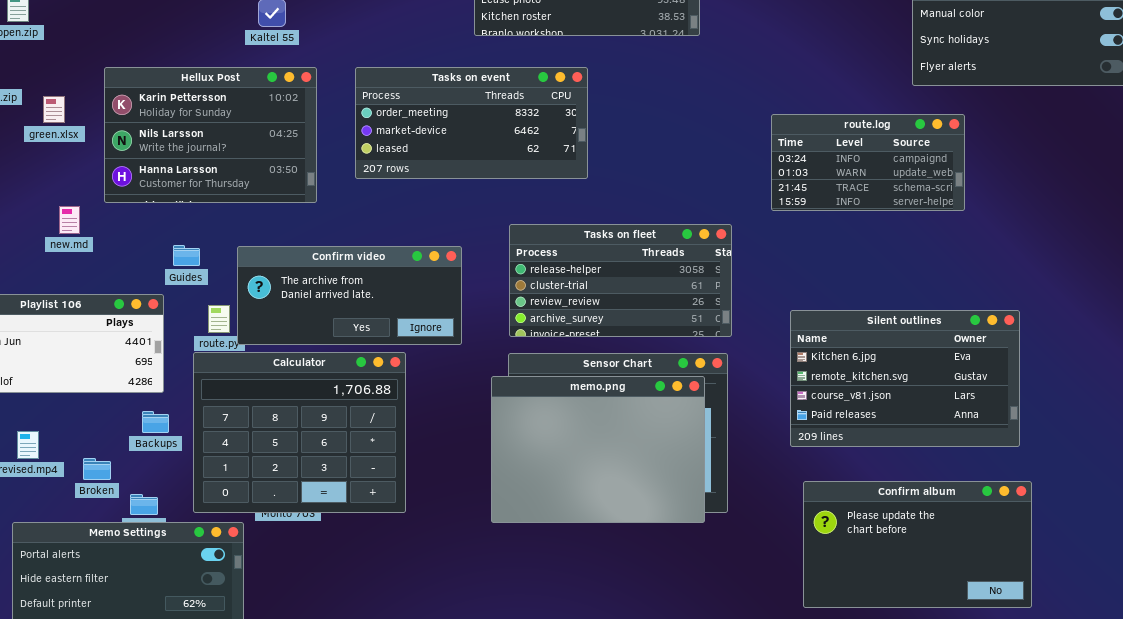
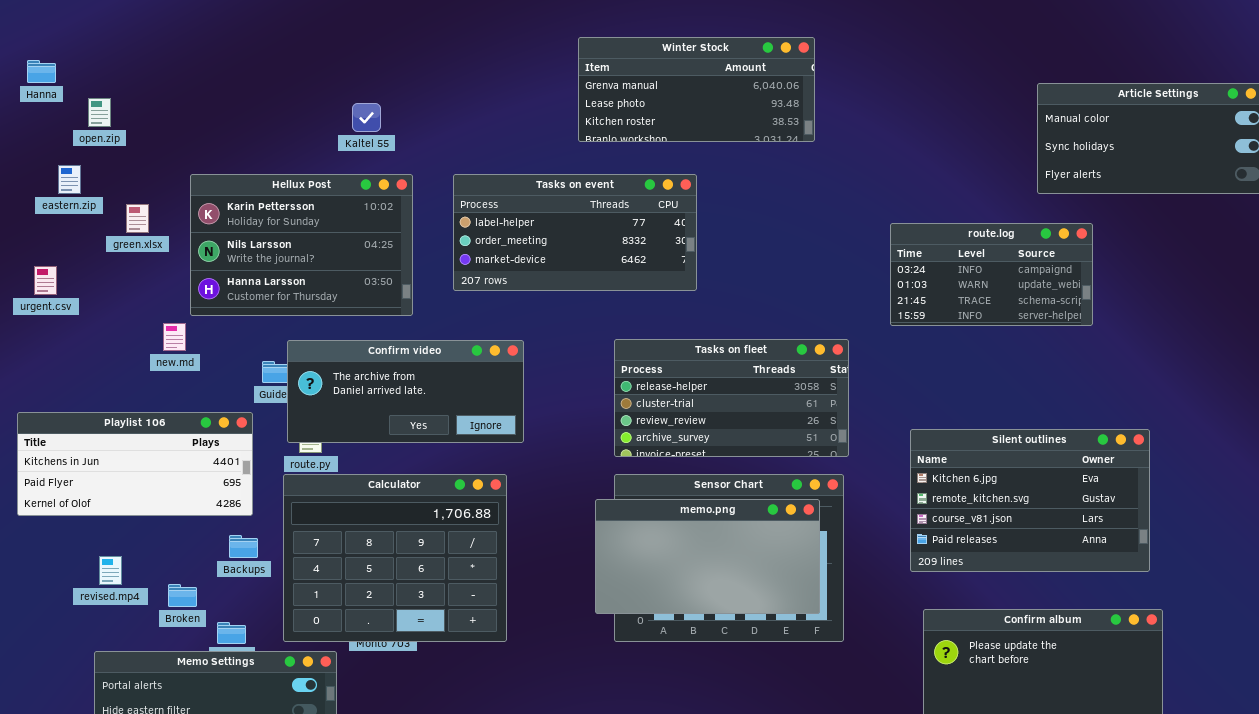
Tasks on event: [355,67,588,179] -> [453,174,697,291], scrolled up 1 row
new.md: [59,206,80,234] -> [163,323,186,351], moved
Confirm video: [237,246,462,345] -> [287,340,524,443], moved
memo.png: [491,376,705,523] -> [595,499,820,614], resized

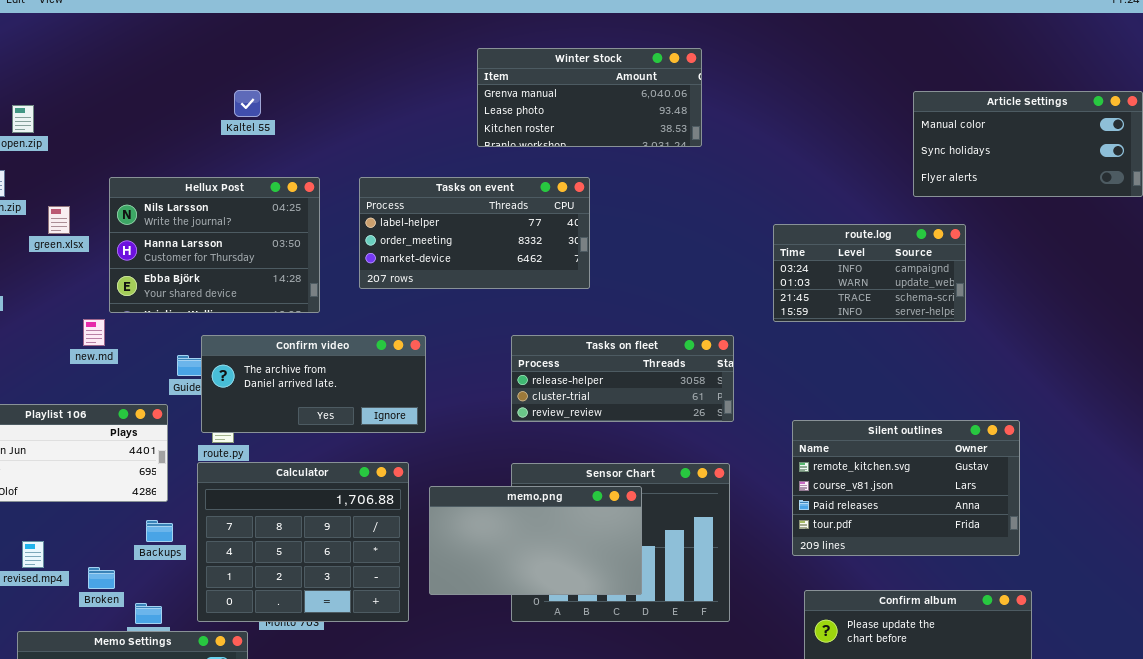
Kaltel 55: [352,103,381,132] -> [234,90,261,117], moved
Hellux Post: [190,174,413,316] -> [109,177,320,313], scrolled down 1 row
Tasks on fleet: [614,339,849,457] -> [511,335,734,422], resized
Silent outlines: [910,429,1150,572] -> [792,420,1020,556], scrolled down 1 row
memo.png: [595,499,820,614] -> [429,486,642,595], moved

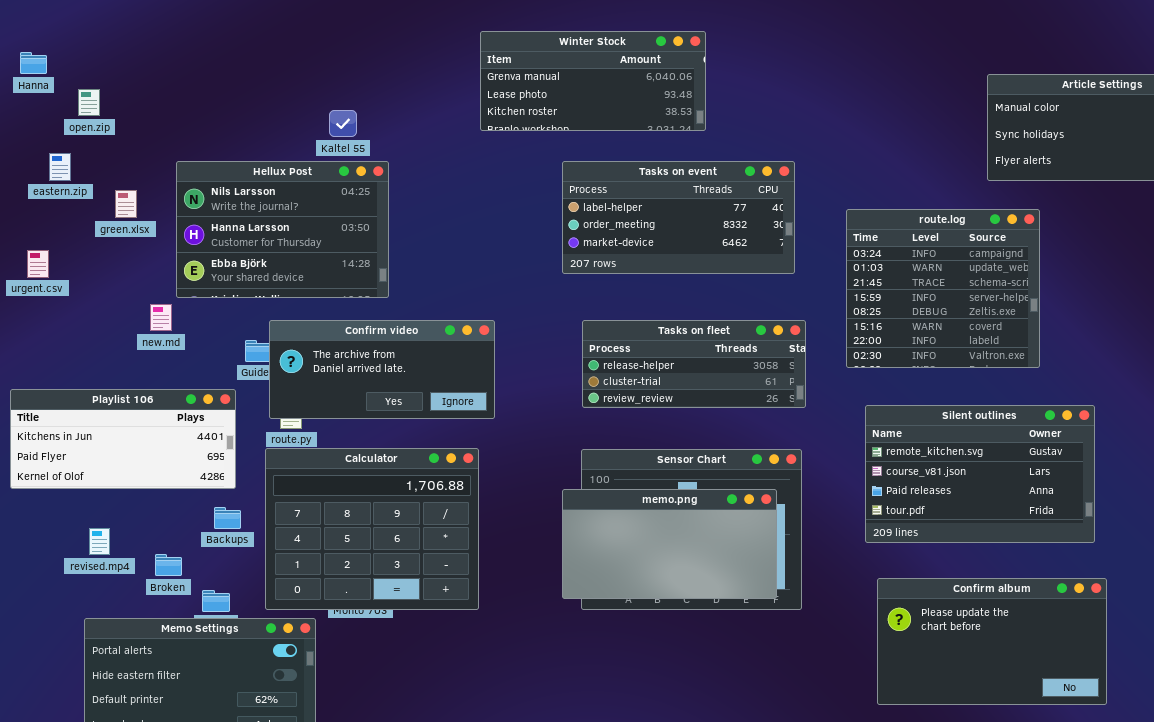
Winter Stock: [477,48,702,147] -> [480,31,706,131], moved
Kaltel 55: [234,90,261,117] -> [329,110,357,137], moved
Tasks on event: [359,177,590,289] -> [562,161,795,274], moved
route.log: [773,224,966,322] -> [846,209,1040,368], resized
memo.png: [429,486,642,595] -> [562,489,777,599], moved

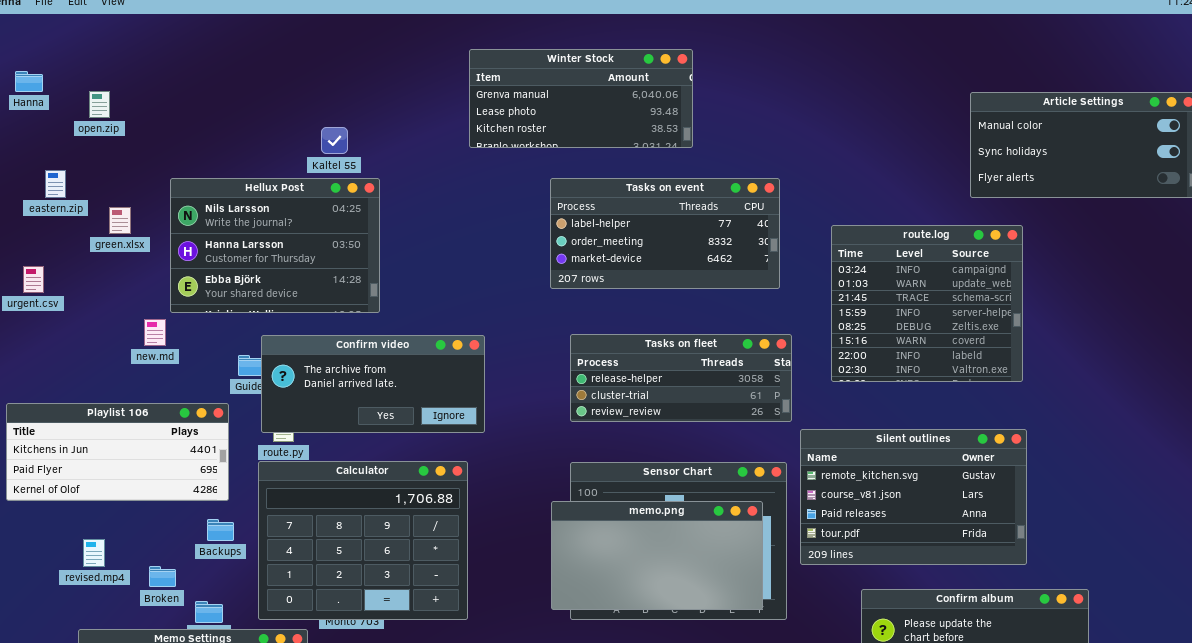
open.zip: [78,89,100,116] -> [89,91,110,118], moved
Silent outlines: [865,405,1095,543] -> [800,429,1027,565], moved

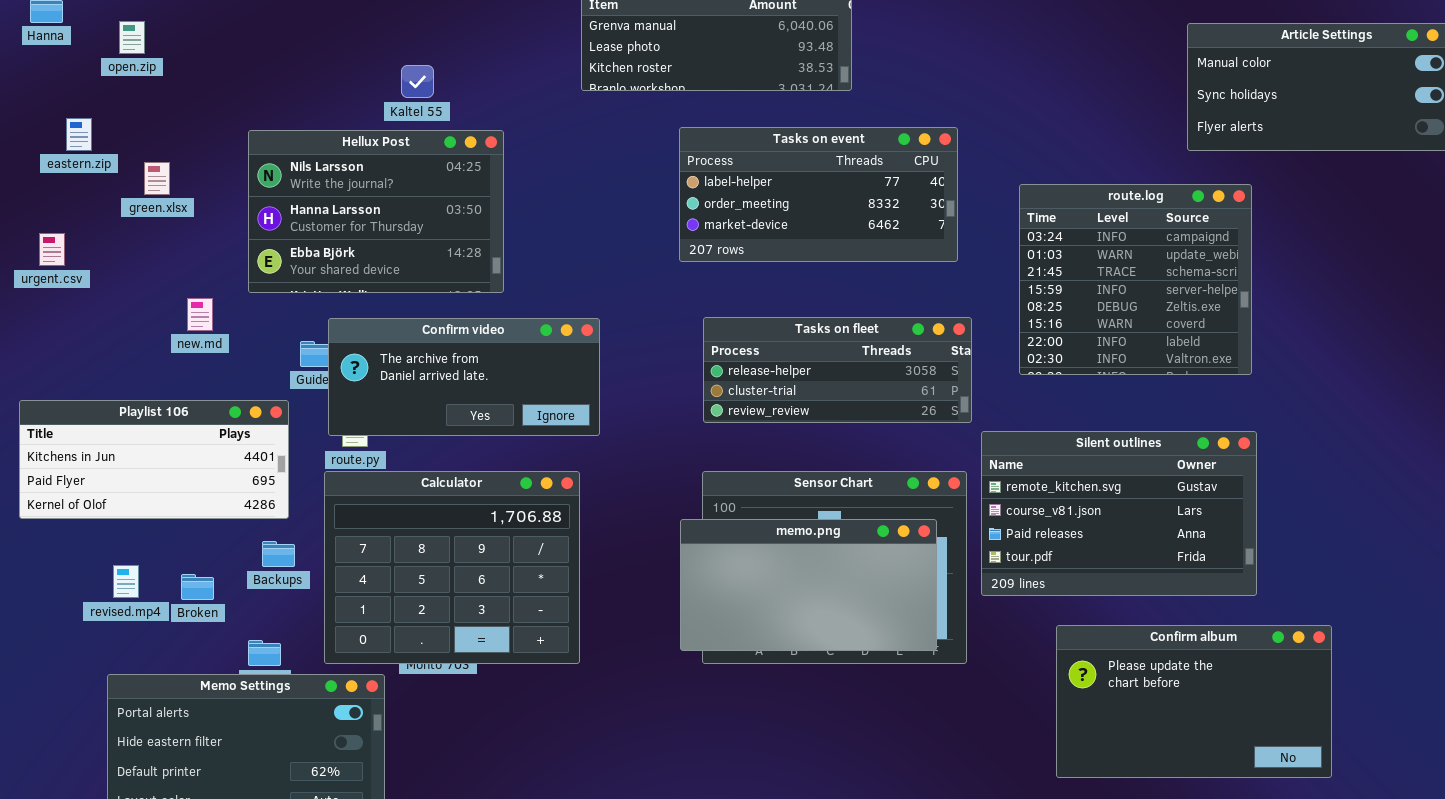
Hellux Post: [170,178,380,313] -> [248,130,504,293], moved
Broken: [149,566,176,587] -> [181,574,214,600], moved

